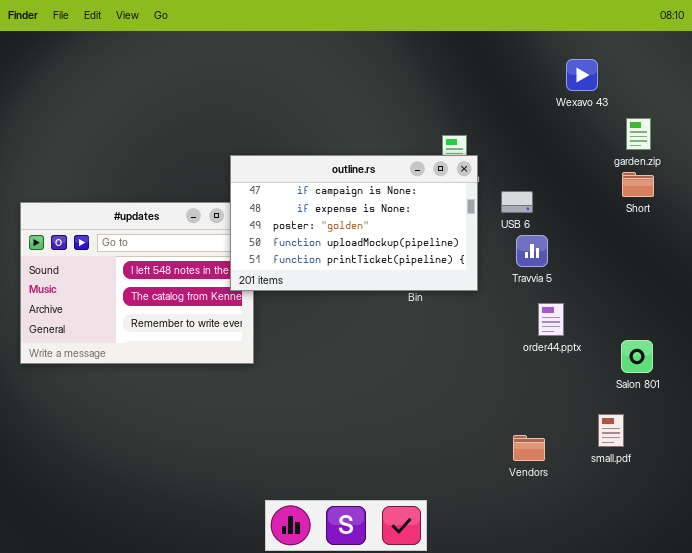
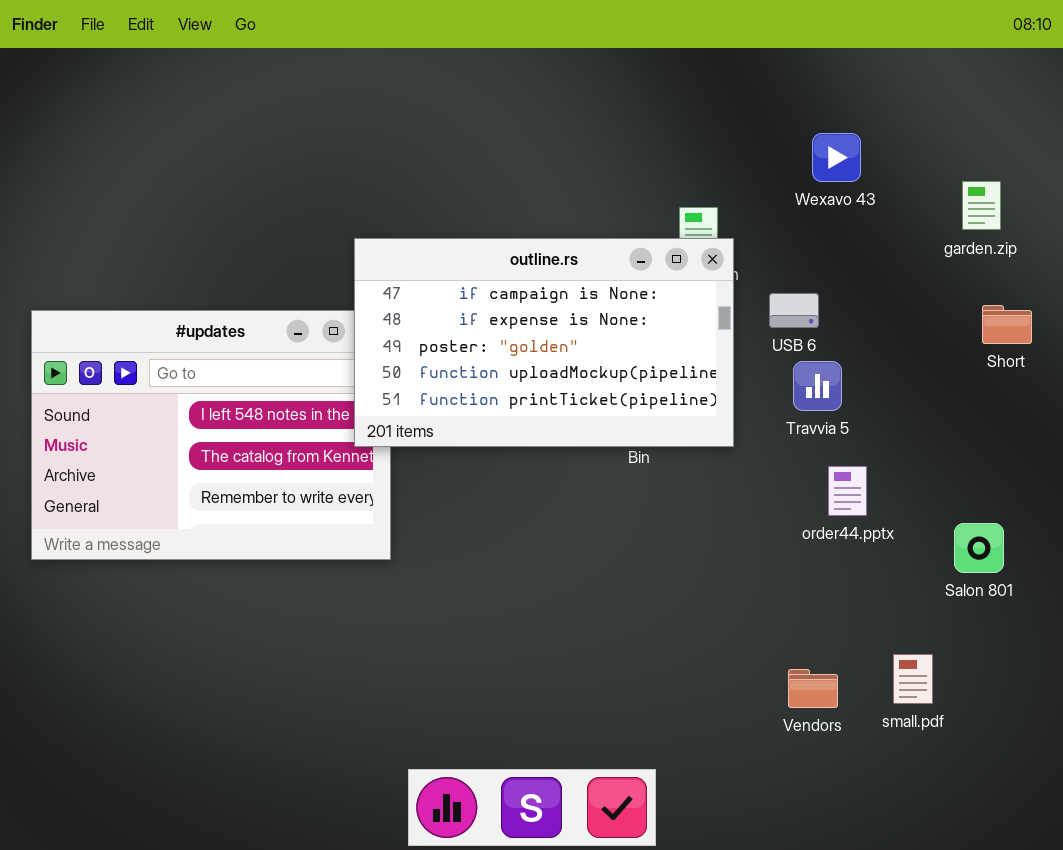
Wexavo 43: [566,59,598,91] -> [812,133,861,182], moved
Short: [622,172,654,197] -> [982,305,1032,344], moved
small.pdf: [598,414,624,447] -> [893,654,933,704], moved

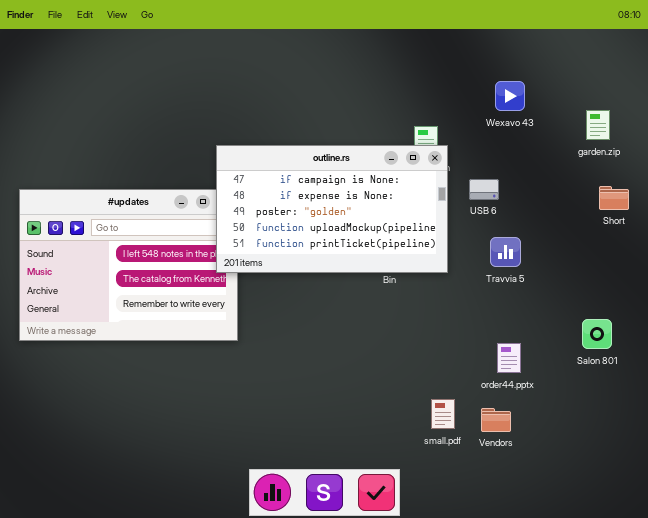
Travvia 5: [793,361,842,411] -> [490,237,521,267], moved
order44.pptx: [828,466,867,516] -> [497,343,521,373], moved
small.pdf: [893,654,933,704] -> [431,399,455,429], moved

